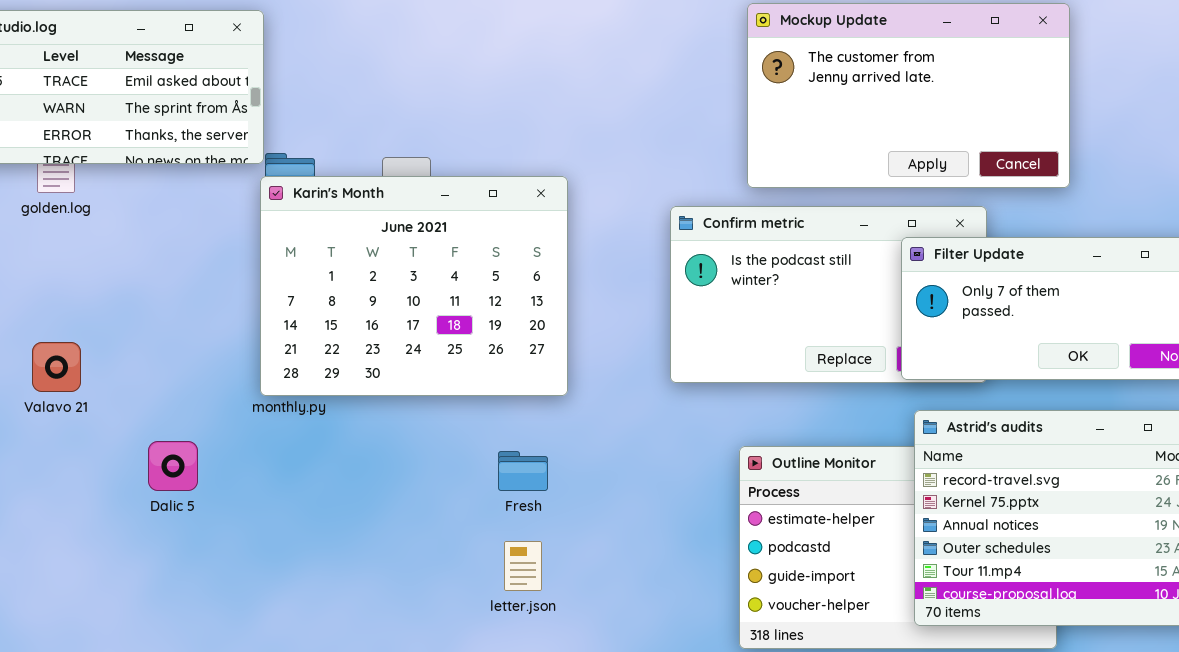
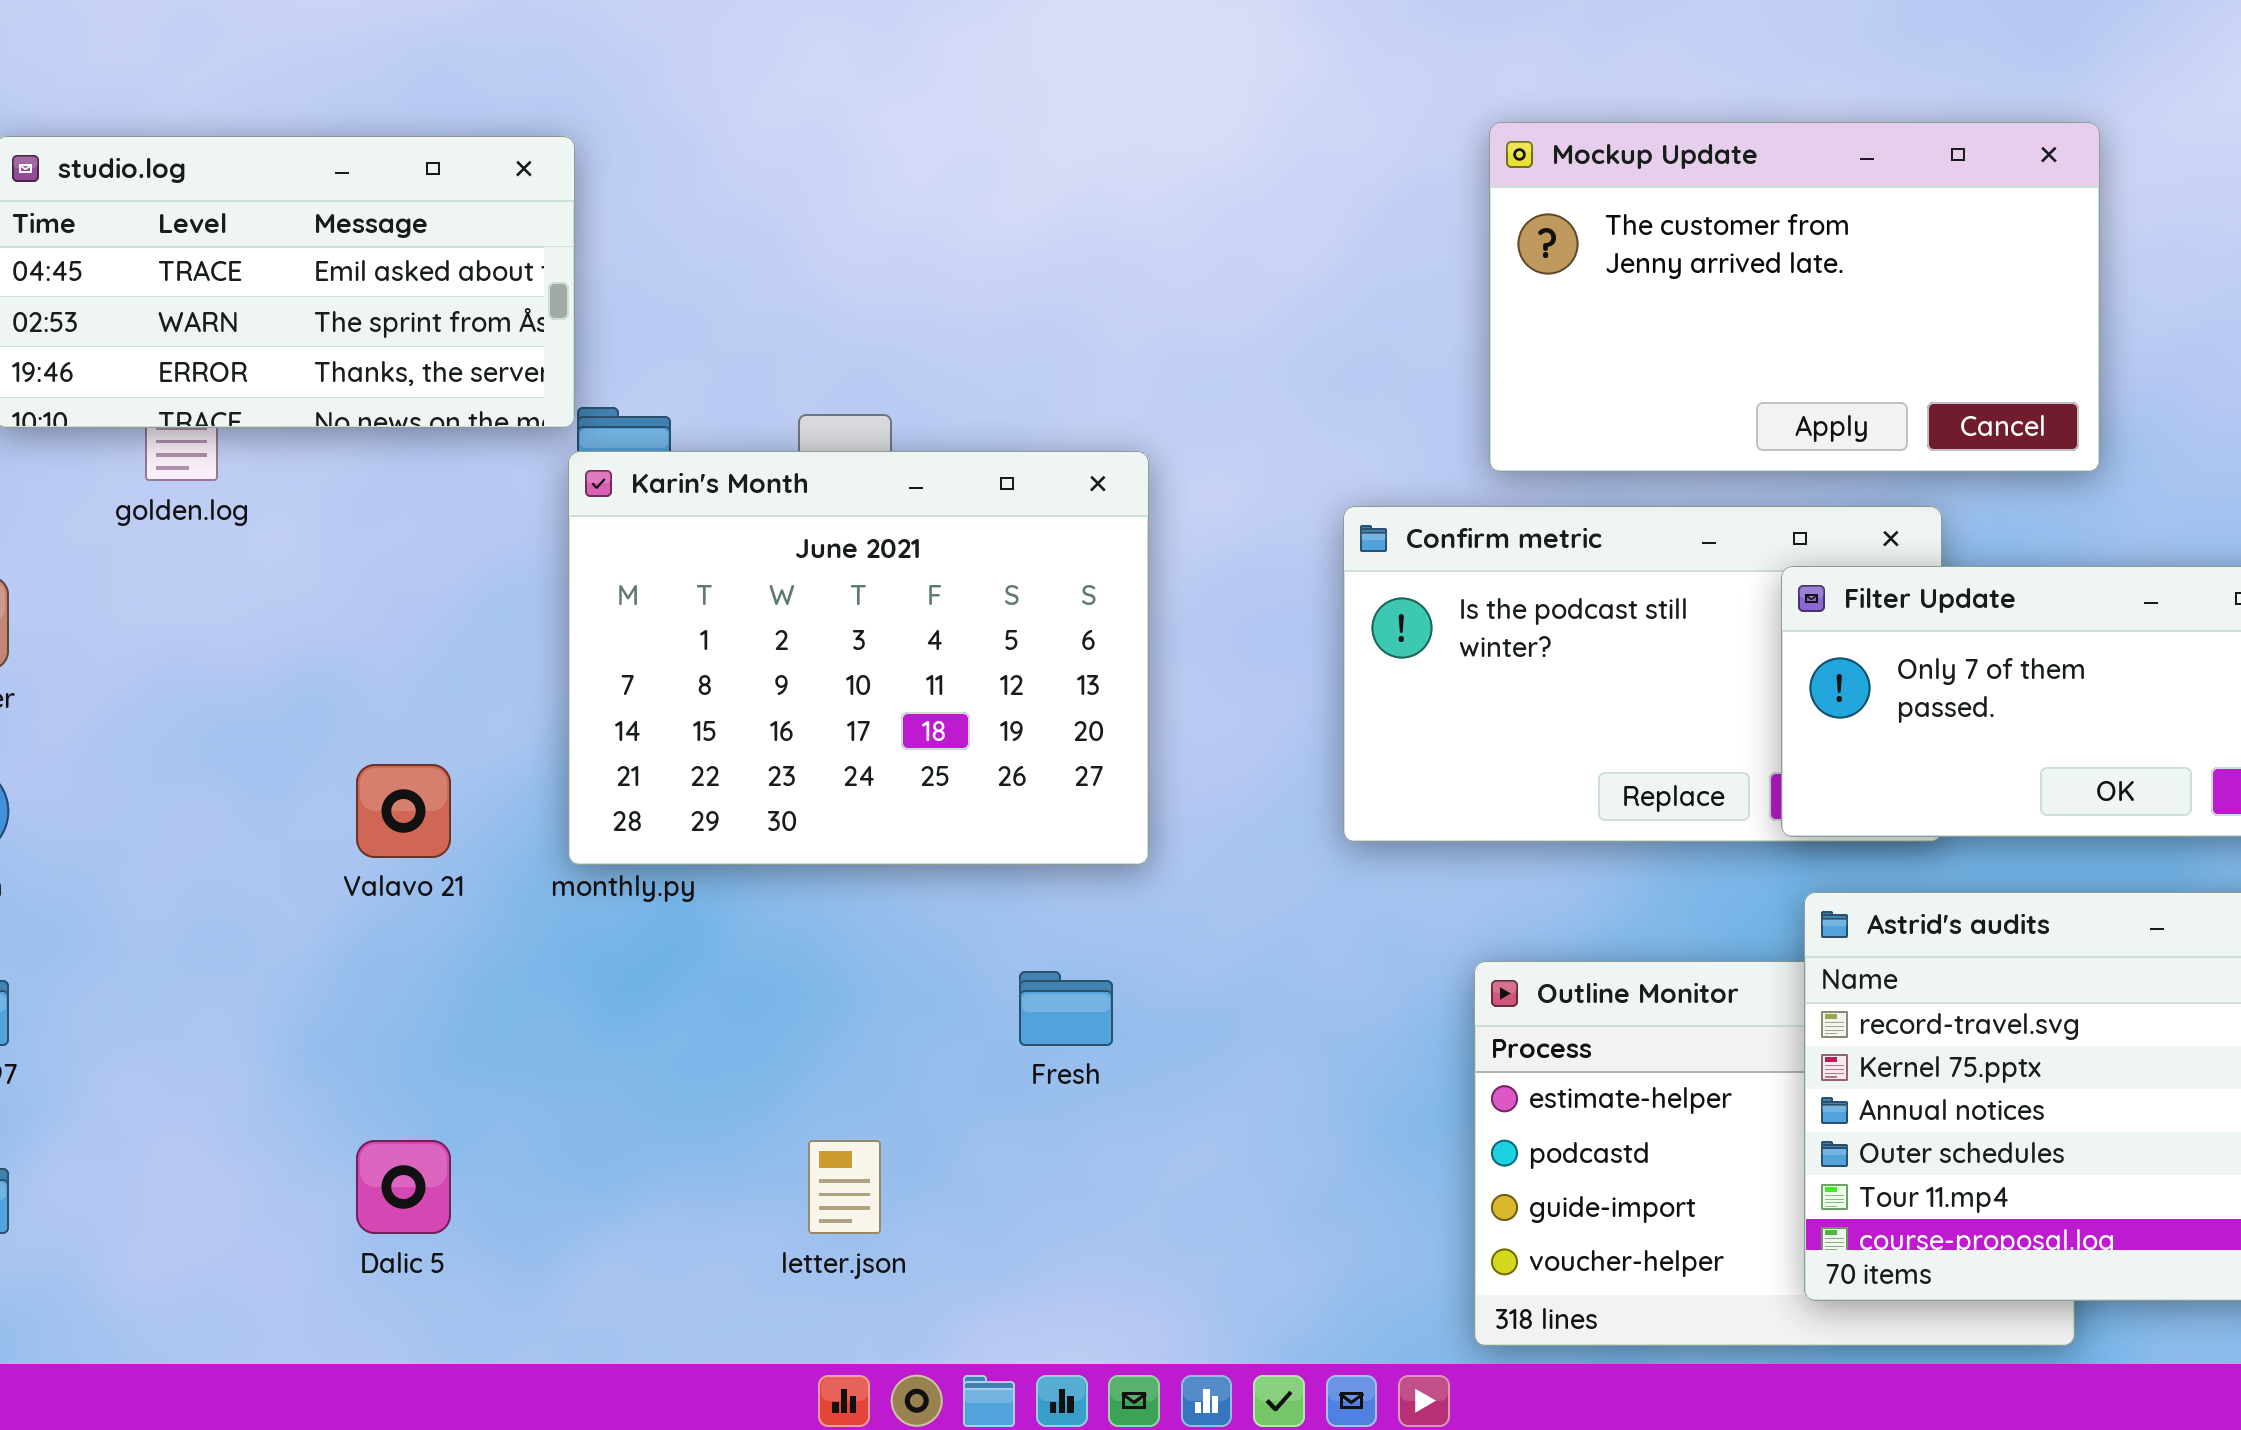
Valavo 21: [32,342,81,392] -> [356,764,451,858], moved
Dalic 5: [148,441,198,491] -> [356,1140,451,1234], moved
letter.json: [504,541,542,591] -> [808,1140,881,1234], moved

